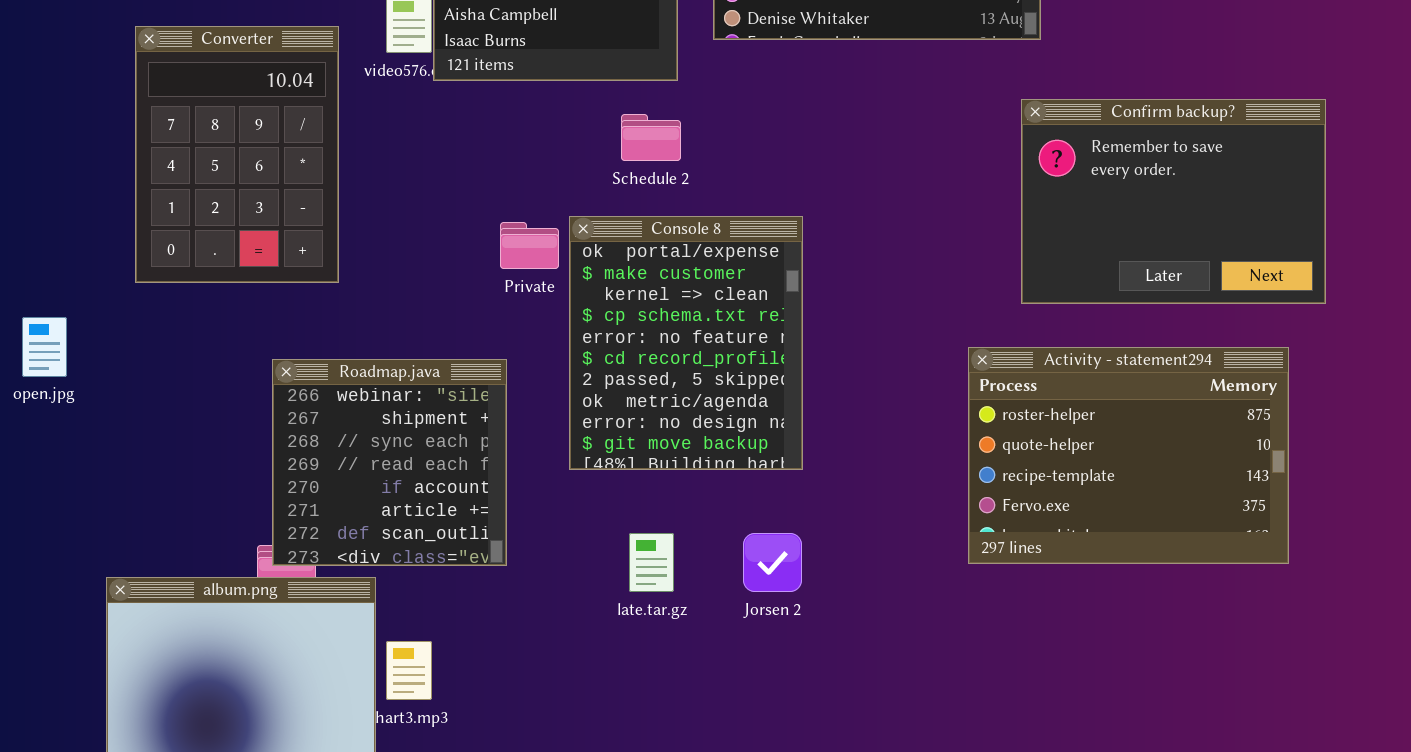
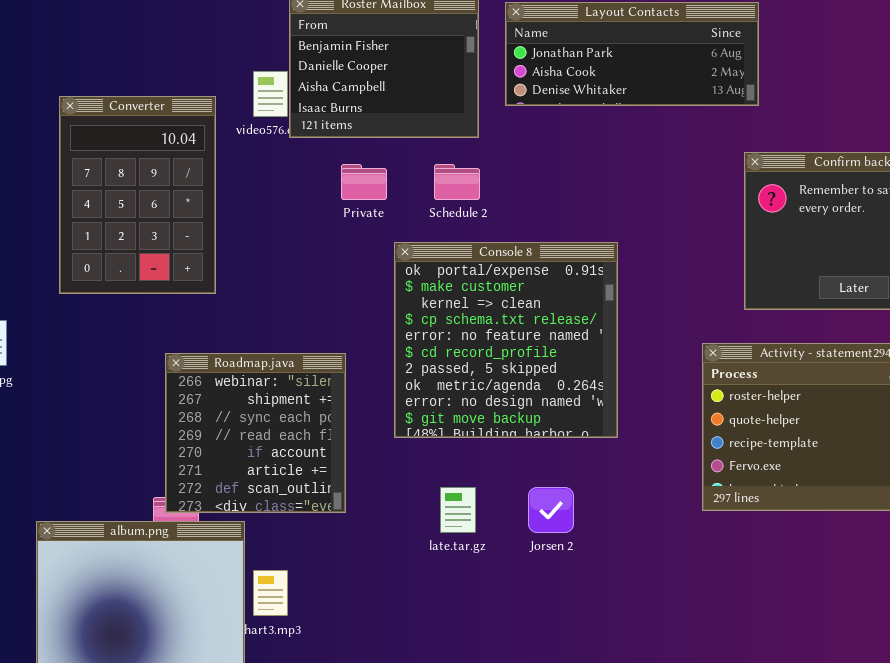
Console 8: [569,216,803,470] -> [394,242,618,438], resized
Private: [500,222,559,269] -> [341,164,387,200], moved

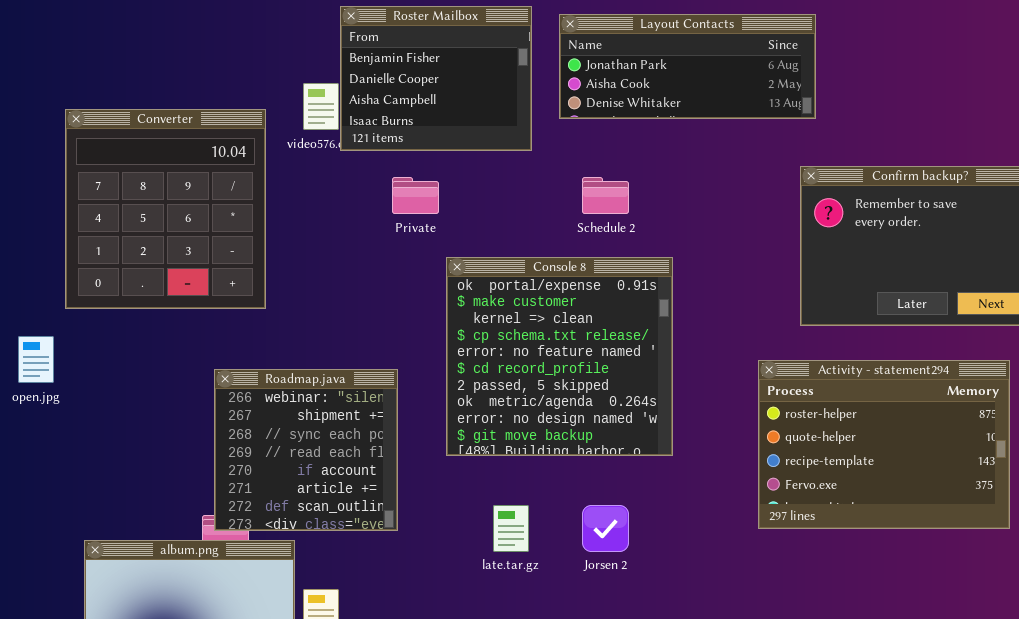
Converter: [59,96,216,294] -> [65,109,266,309], resized
Schedule 2: [434,164,480,200] -> [582,177,629,214], moved

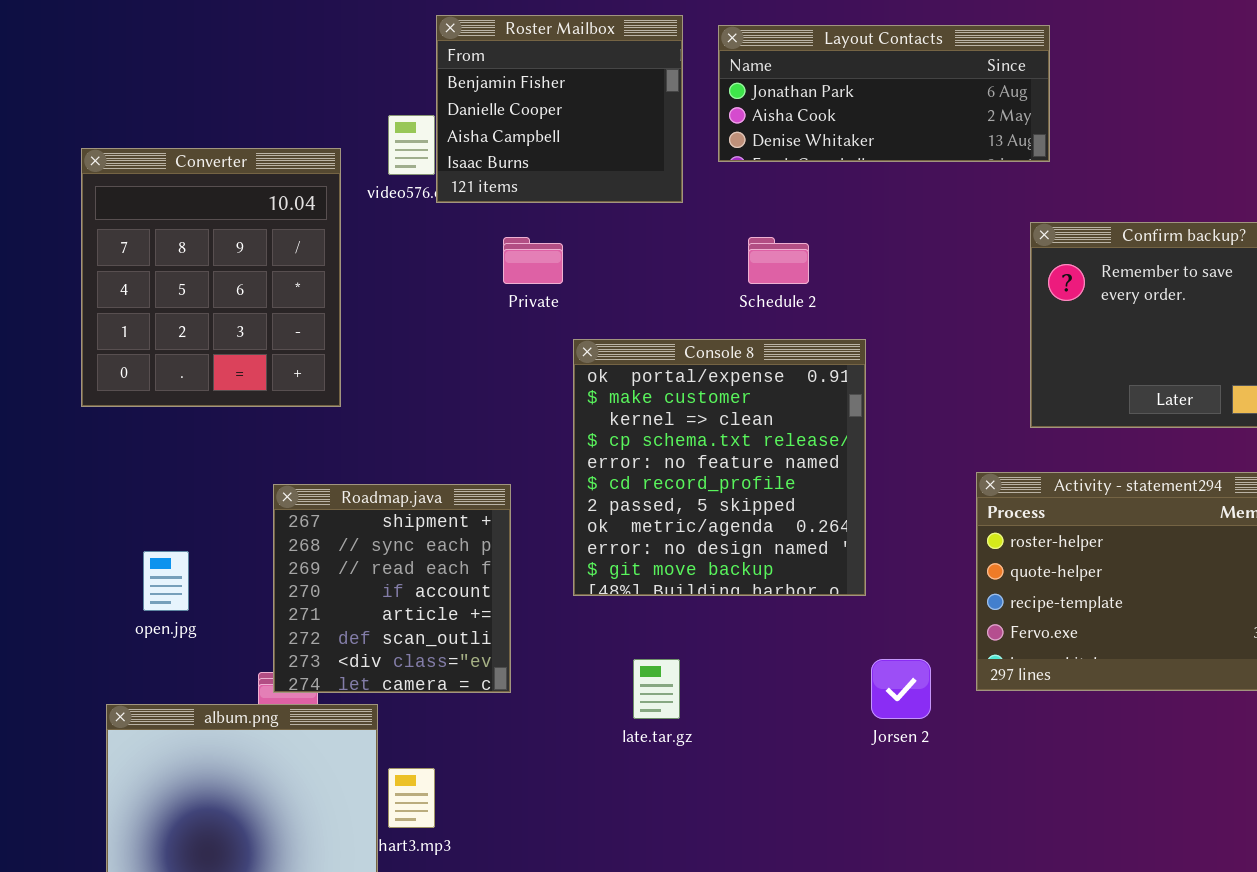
open.jpg: [18,336,54,383] -> [143,551,189,611], moved
Roadmap.java: [214,369,398,531] -> [273,484,511,693], scrolled down 1 row
Jorsen 2: [582,505,629,552] -> [871,659,931,719], moved

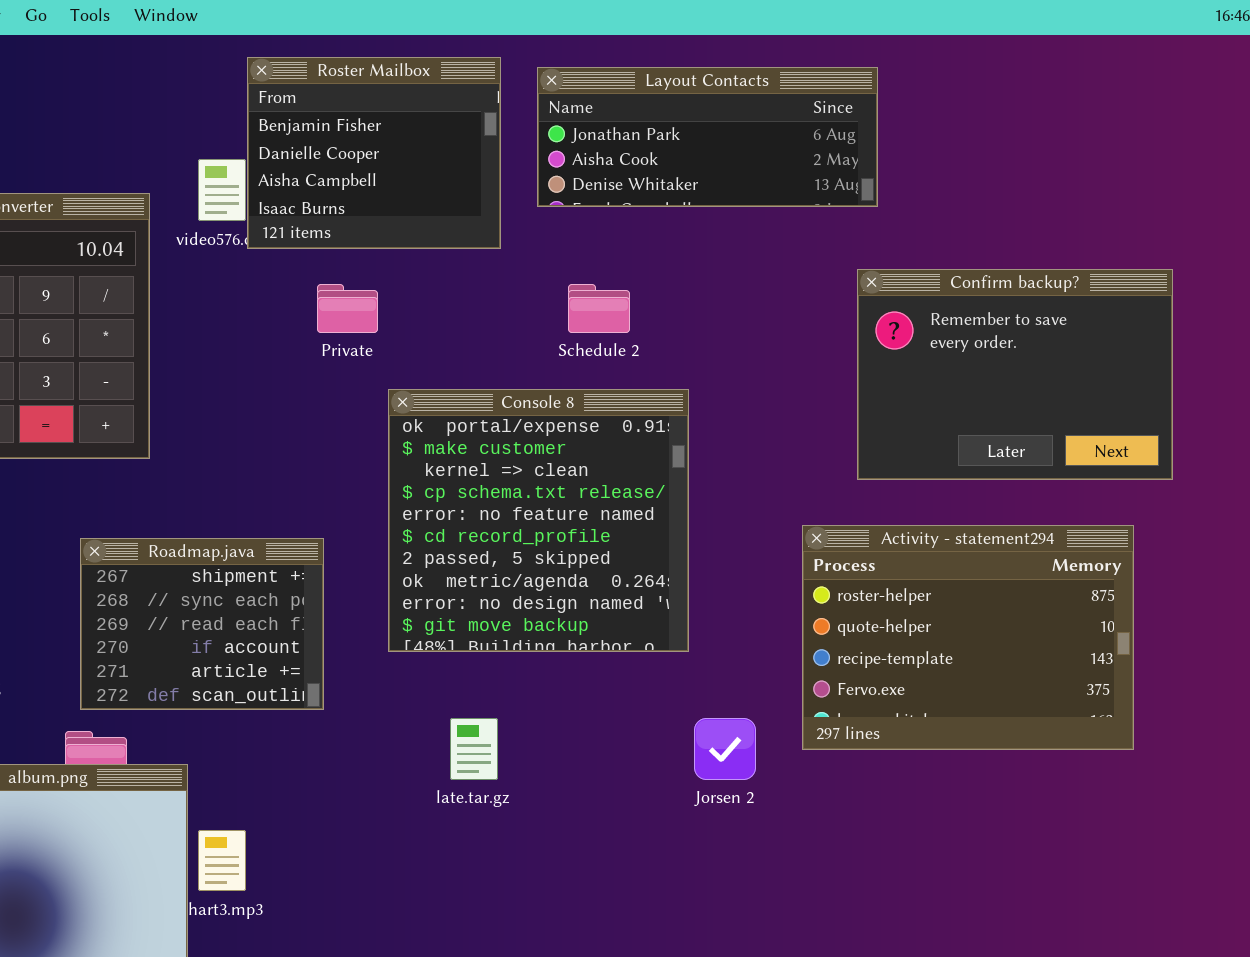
Roadmap.java: [273,484,511,693] -> [80,538,324,710], resized

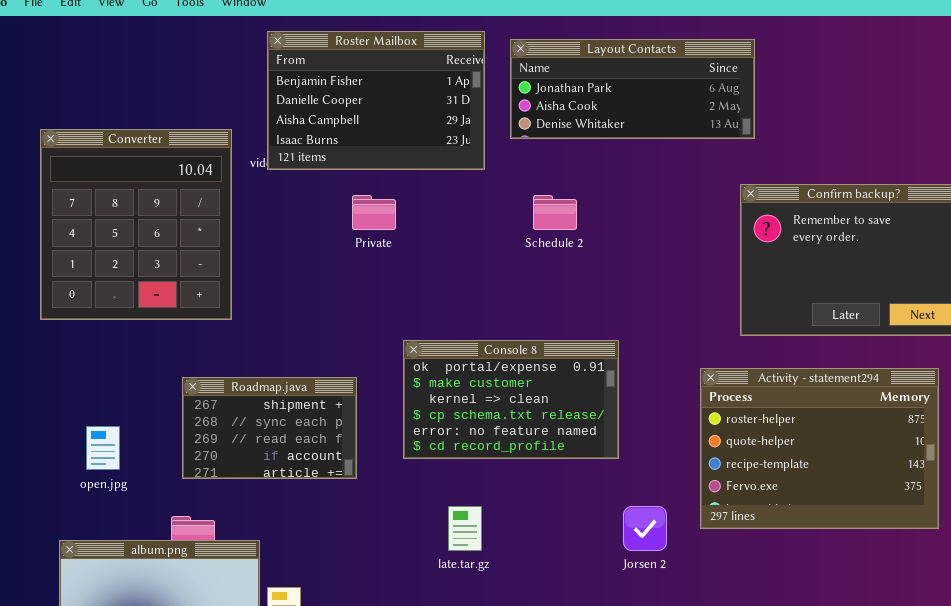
Roster Mailbox: [247,57,501,249] -> [267,31,485,170], resized
Console 8: [388,389,689,652] -> [403,340,619,459], resized
Roadmap.java: [80,538,324,710] -> [182,377,357,479], resized

